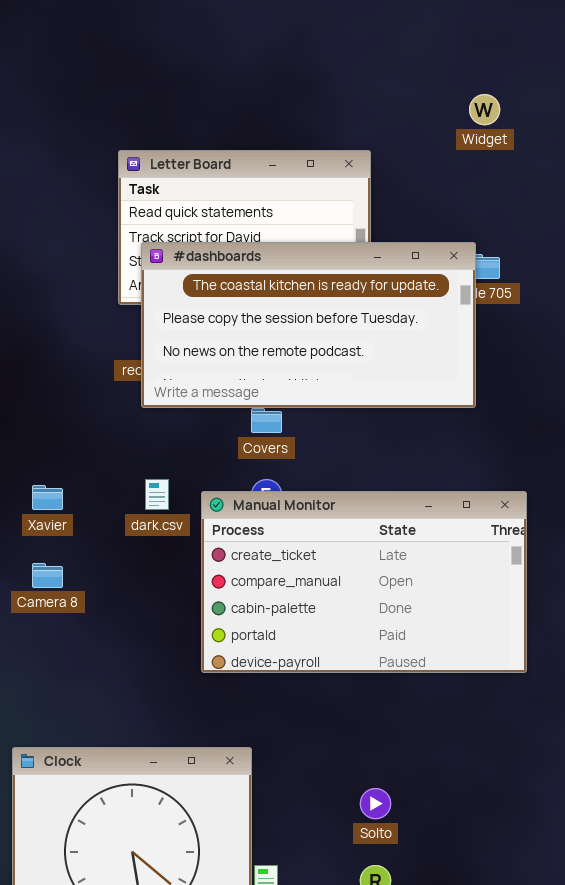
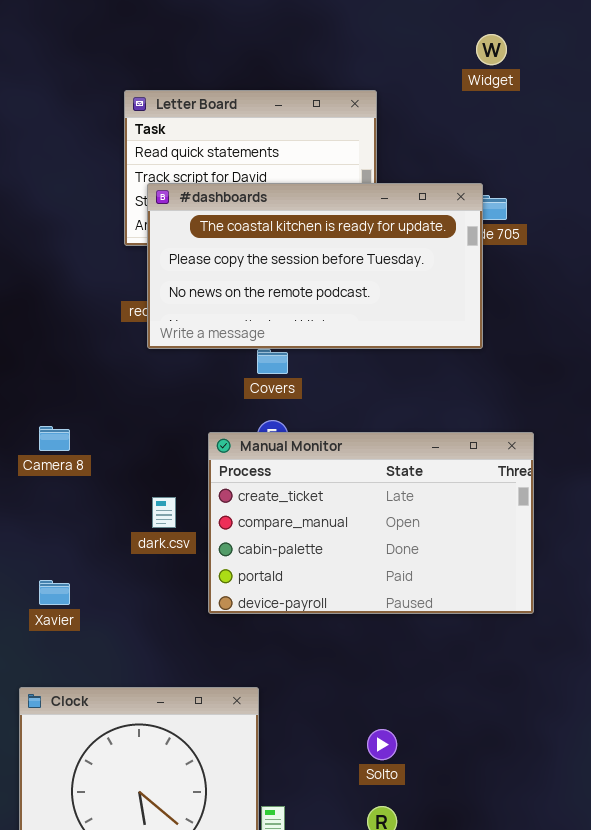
dark.csv: [145,479,169,510] -> [152,497,176,528], moved
Xavier: [32,485,63,510] -> [39,580,70,605], moved
Camera 8: [32,563,63,588] -> [39,426,70,451], moved

